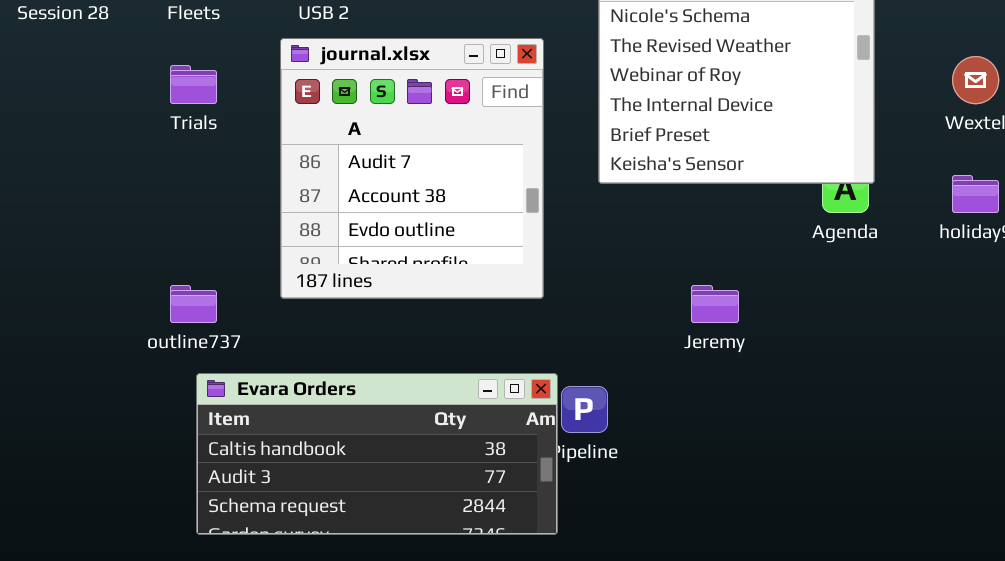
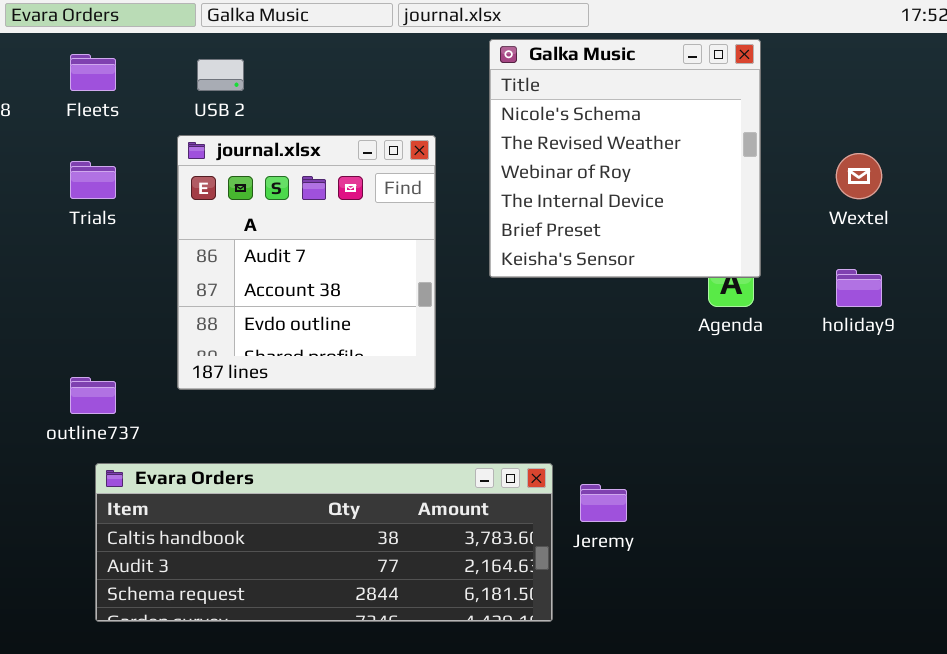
Jeremy: [691,285,739,323] -> [580,484,627,522], moved
Evara Orders: [196,373,558,535] -> [95,463,553,622], resized

